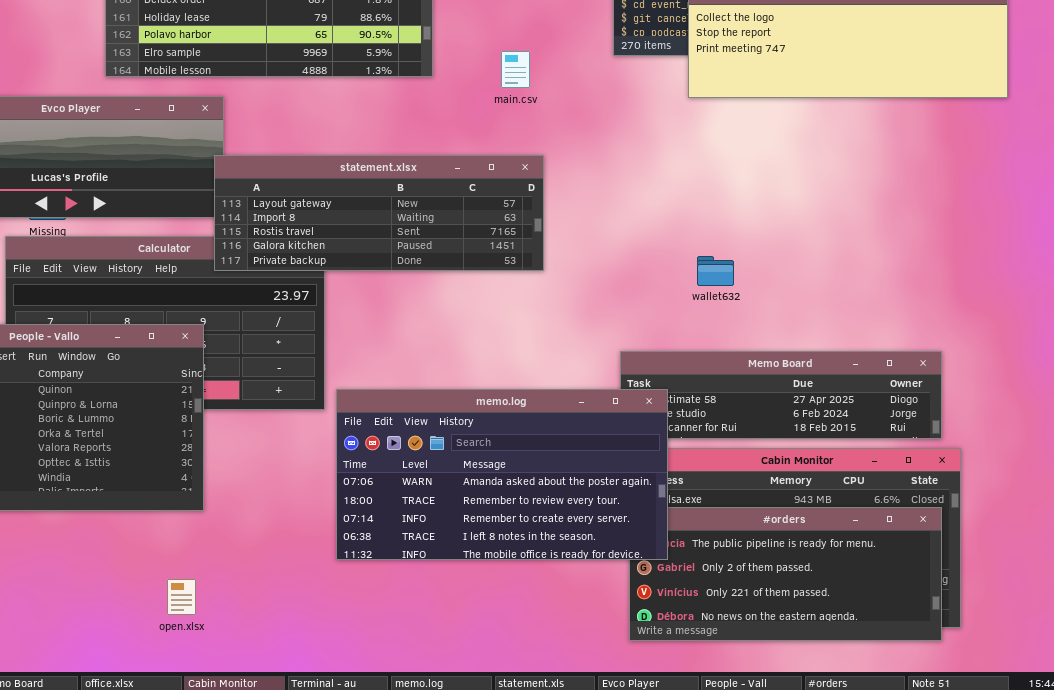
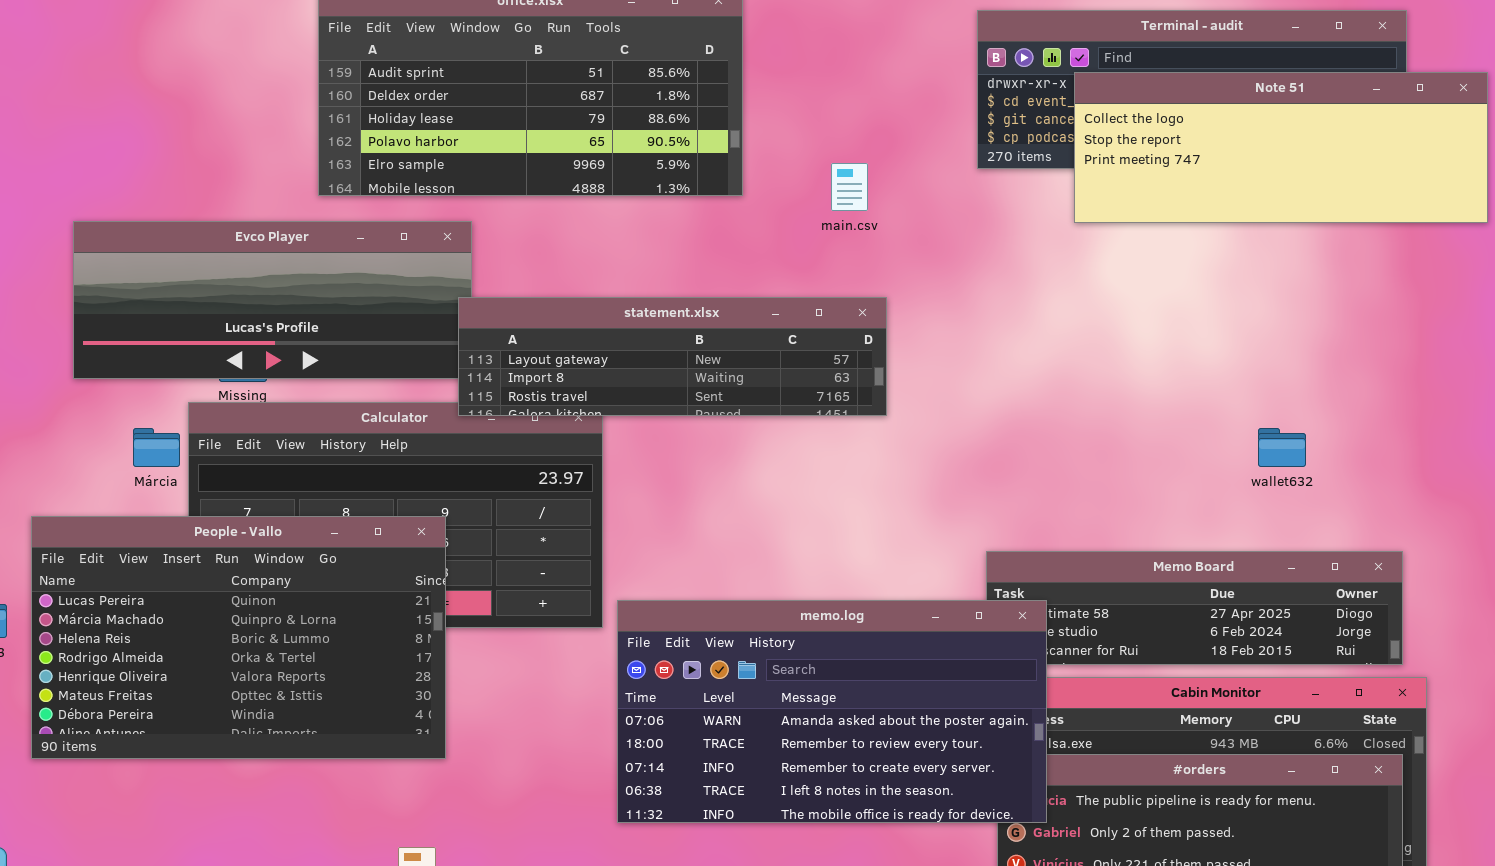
statement.xlsx: [214,155,544,271] -> [458,297,887,416], resized
wallet632: [697,256,734,286] -> [1258,428,1306,467], moved

